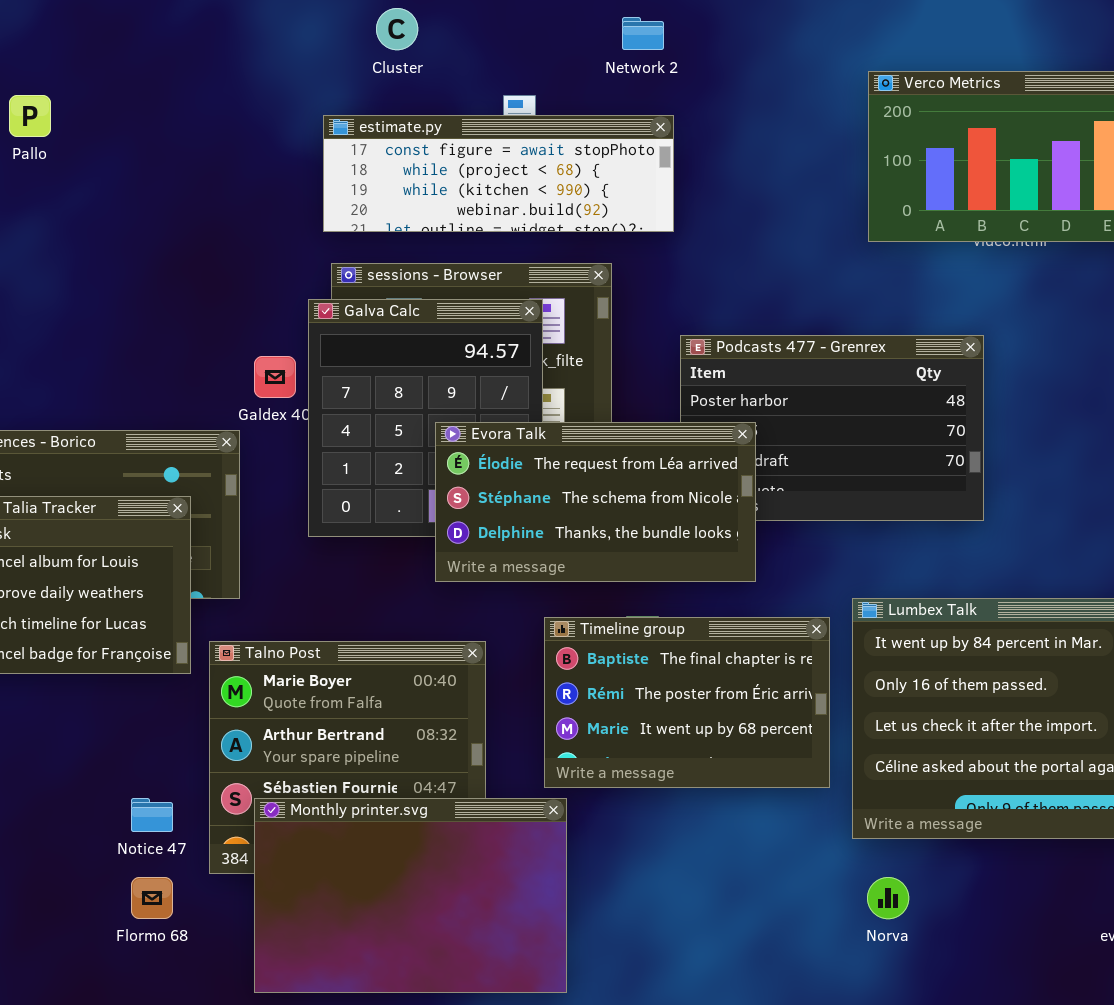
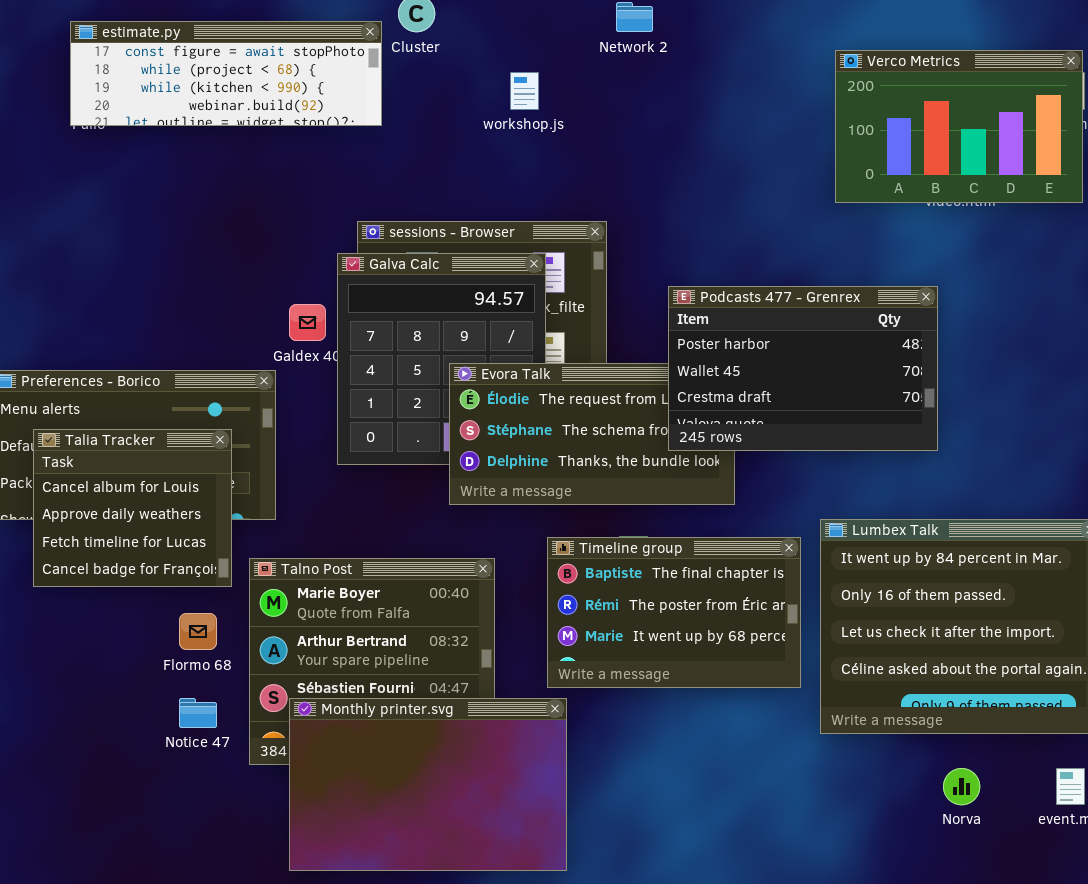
estimate.py: [323,115,674,232] -> [70,21,382,126], moved
Podcasts 477 - Grenrex: [680,335,984,521] -> [668,286,938,451], raised
Flormo 68: [131,877,173,919] -> [179,613,217,650], moved
Norva: [867,877,909,919] -> [943,768,980,805], moved

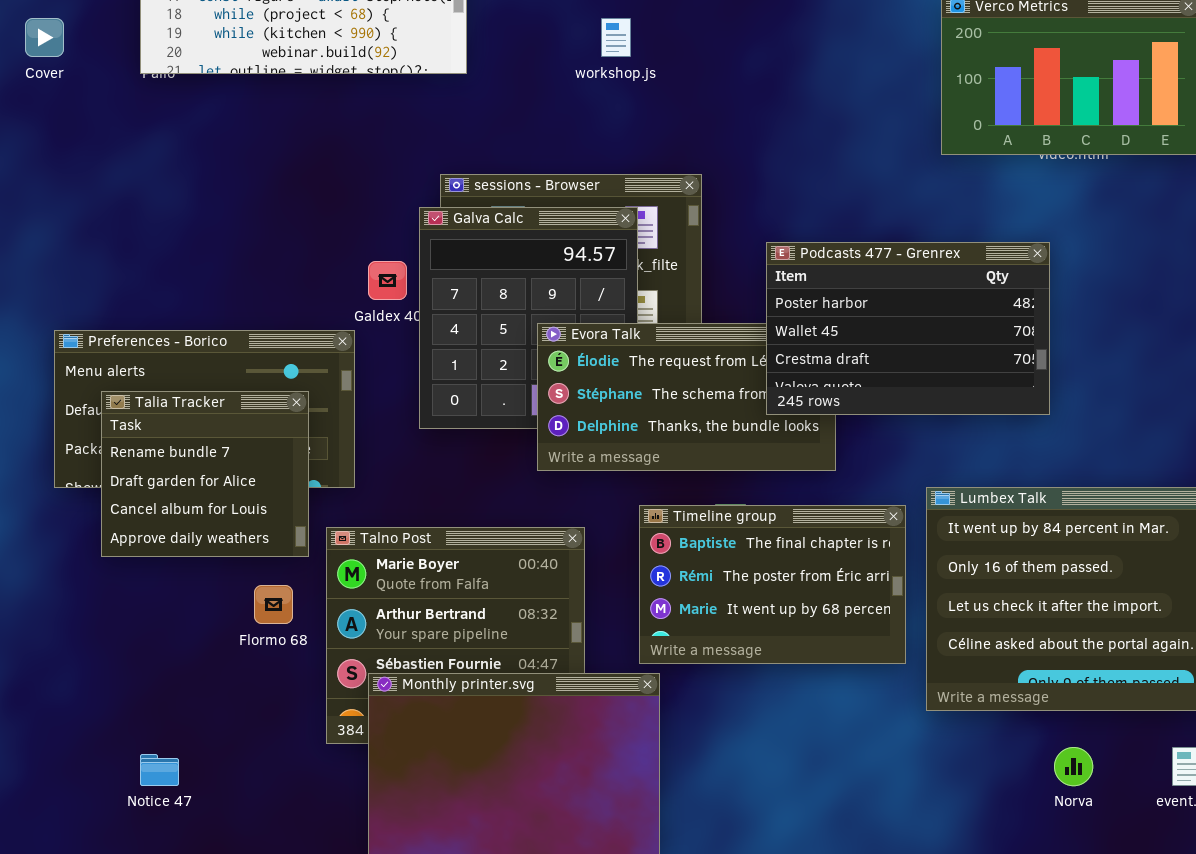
Talia Tracker: [33,429,232,587] -> [101,391,309,557], scrolled up 2 rows
Notice 47: [179,698,217,728] -> [140,754,179,786], moved

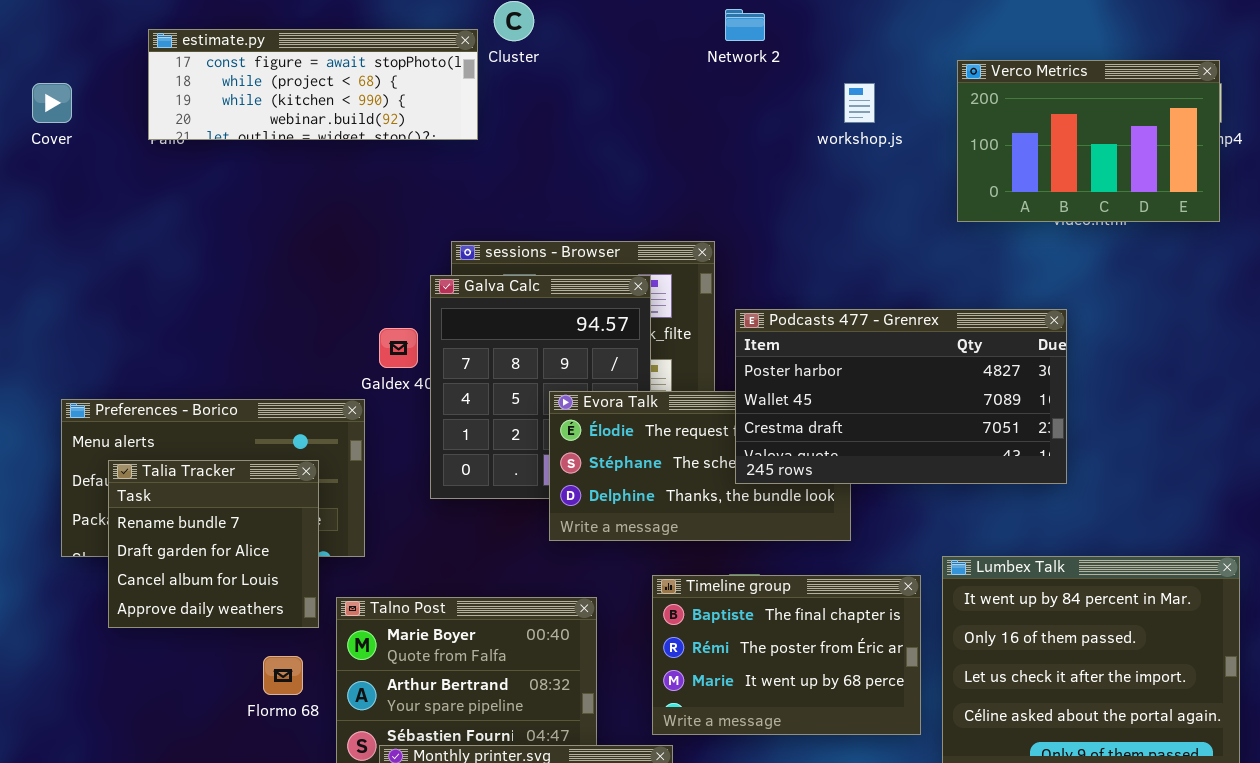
workshop.js: [601,18,631,57] -> [844,83,875,123], moved
Podcasts 477 - Grenrex: [766,242,1050,415] -> [735,309,1067,484], resized

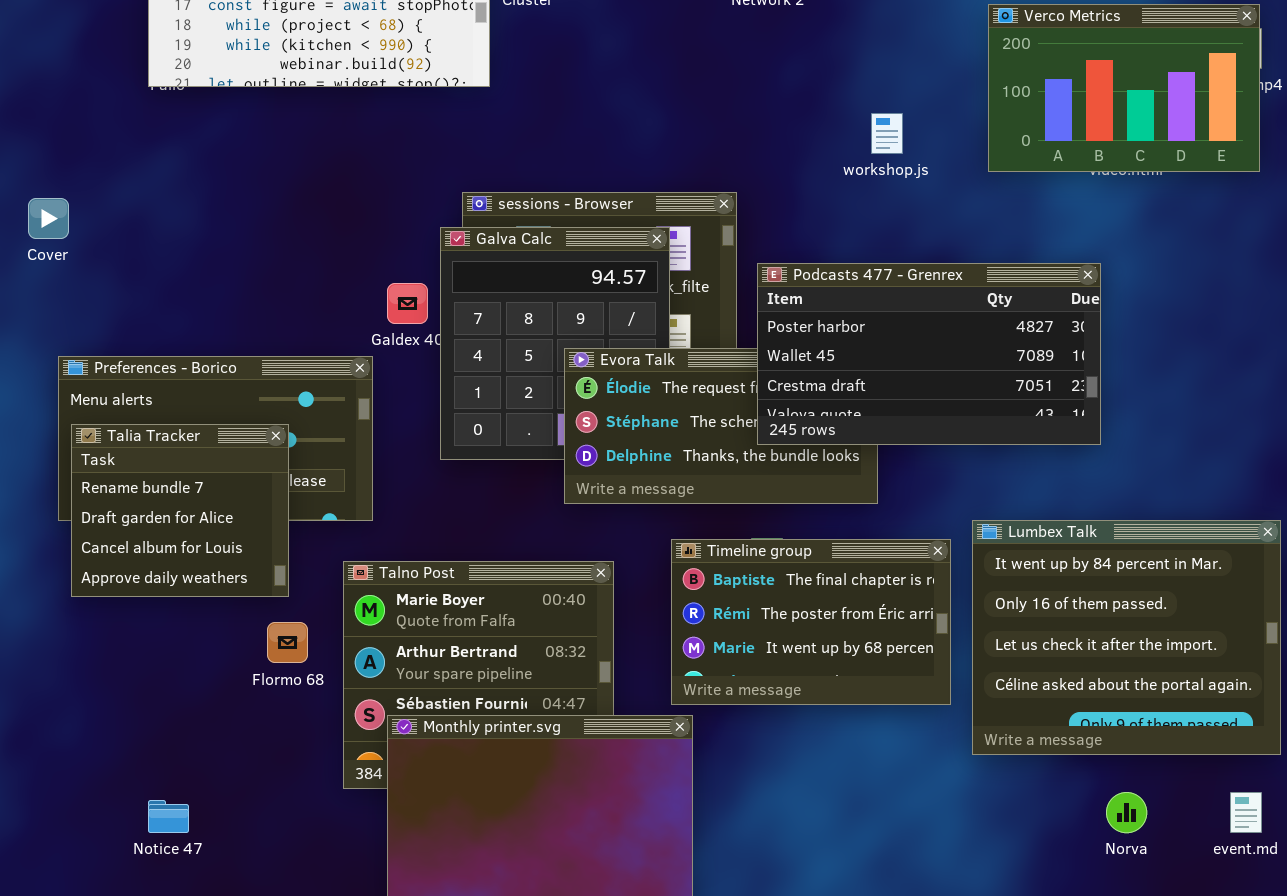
Cover: [32,83,72,123] -> [28,198,69,239], moved
workshop.js: [844,83,875,123] -> [871,113,903,154], moved
Talia Tracker: [108,460,319,628] -> [71,424,289,597], moved

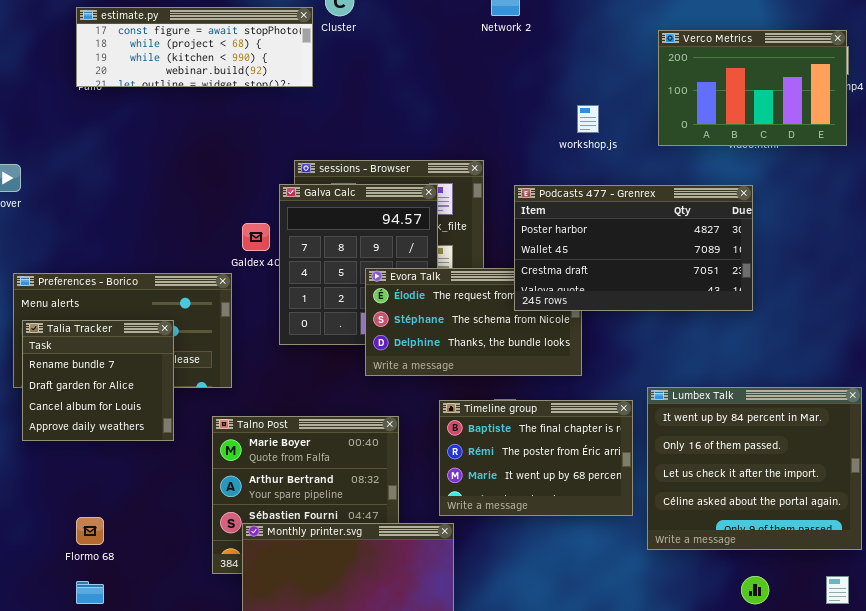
Podcasts 477 - Grenrex: [757,263,1101,445] -> [514,185,753,311], moved
Flormo 68: [267,622,308,663] -> [76,517,104,545], moved

